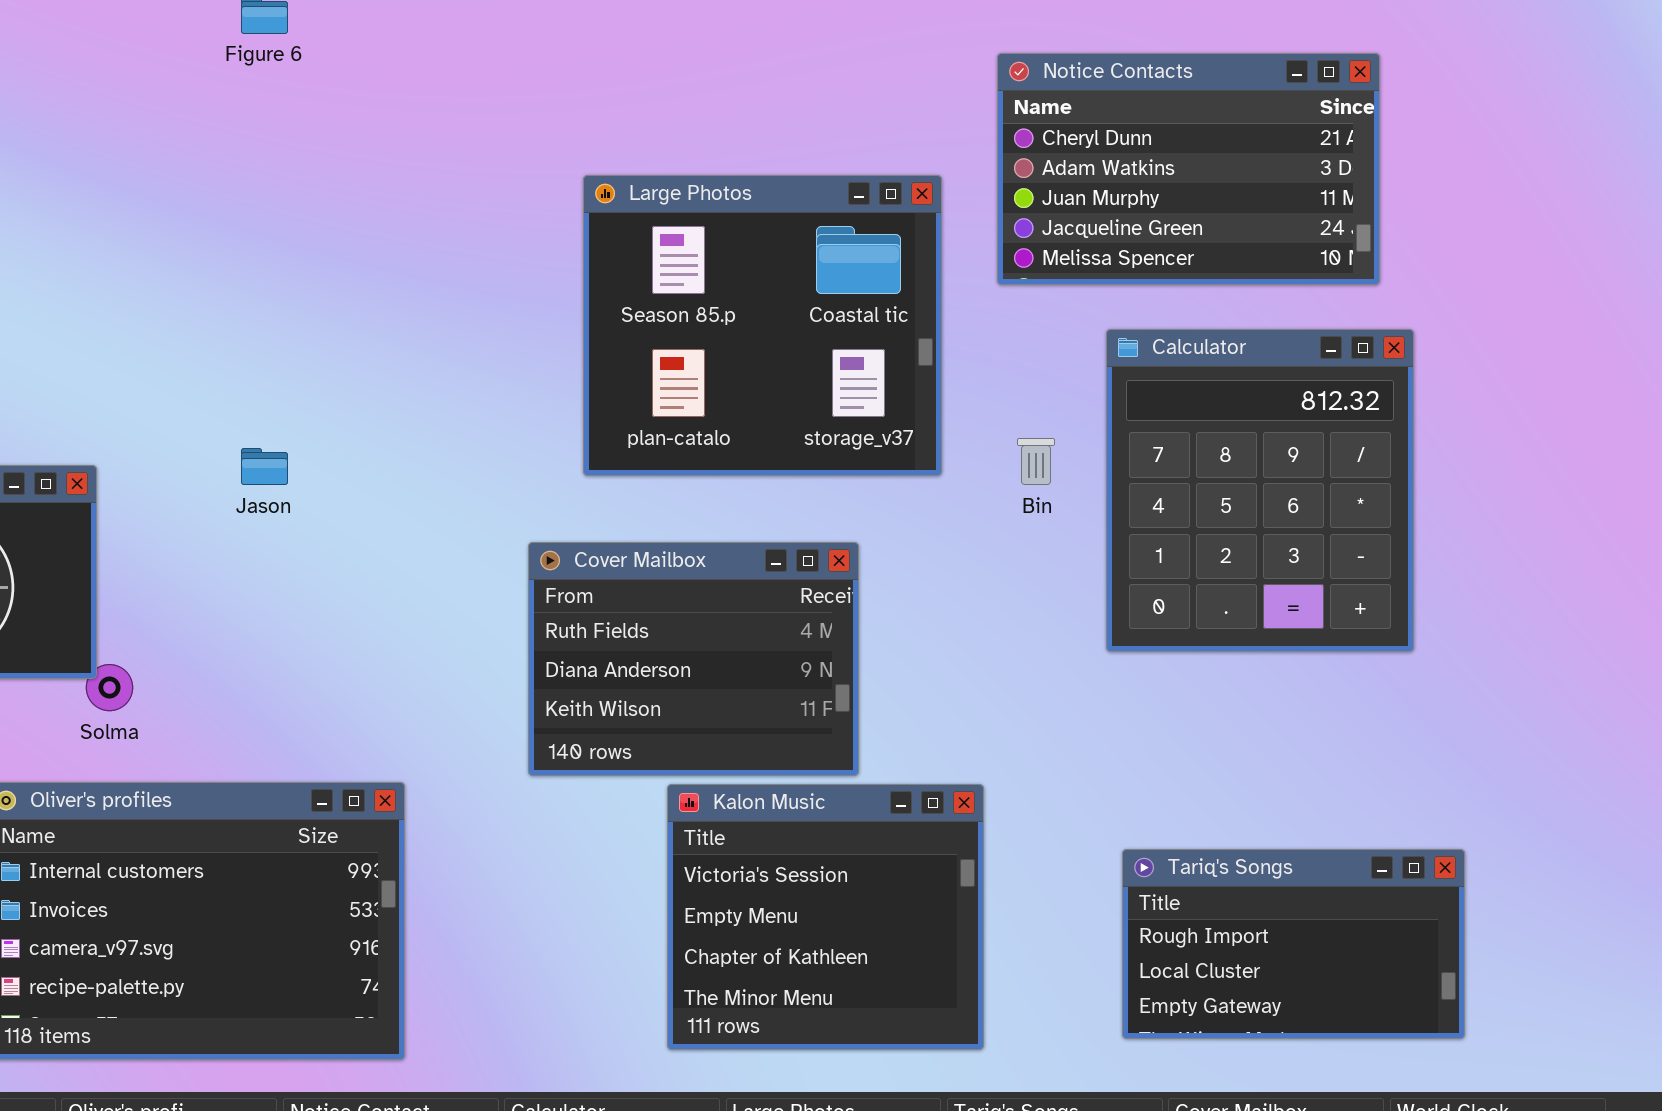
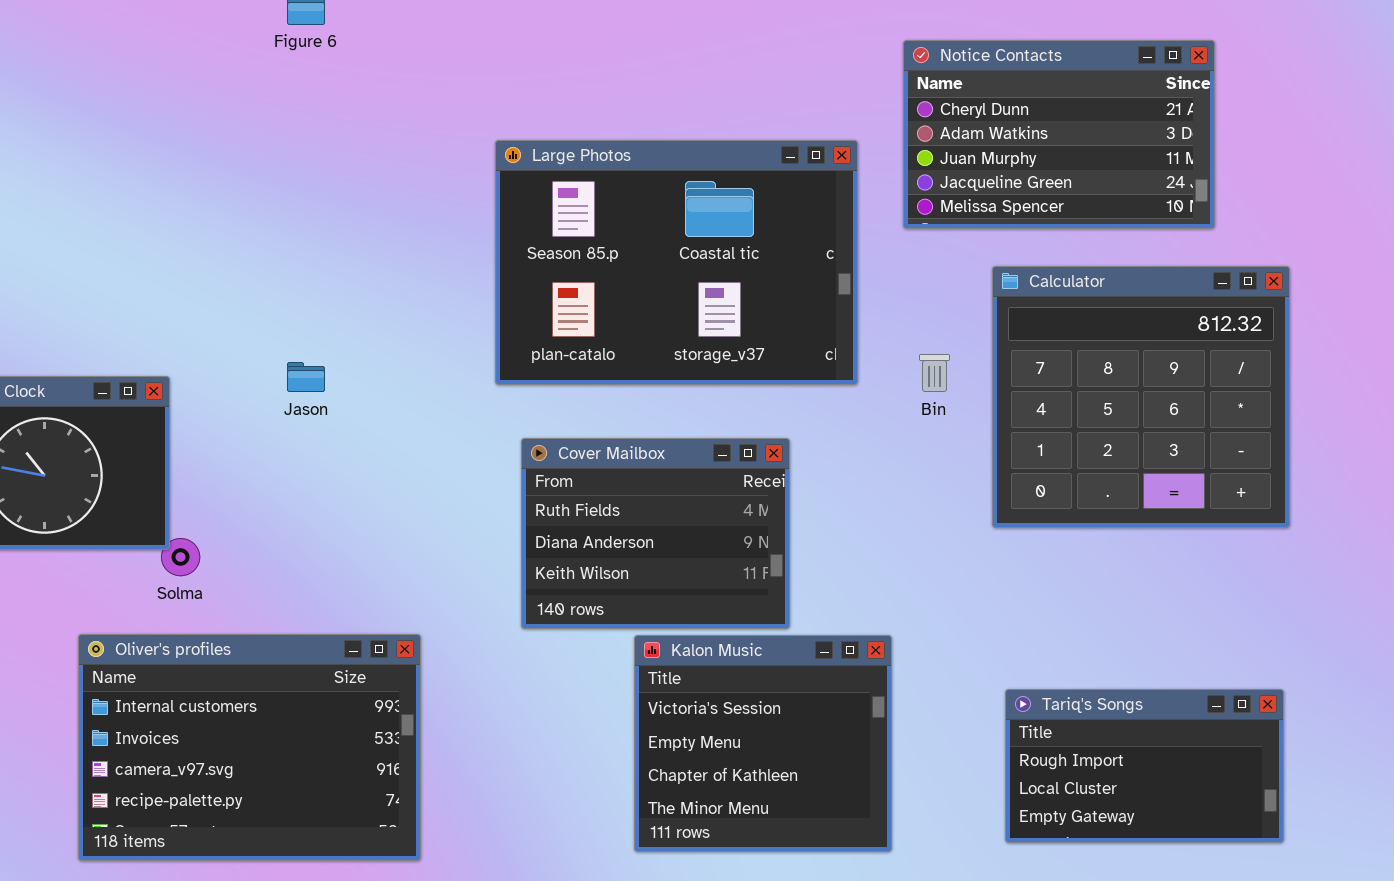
Large Photos: [583,175,942,476] -> [495,140,858,385], resized
Calculator: [1106,329,1414,652] -> [992,266,1290,528], resized

